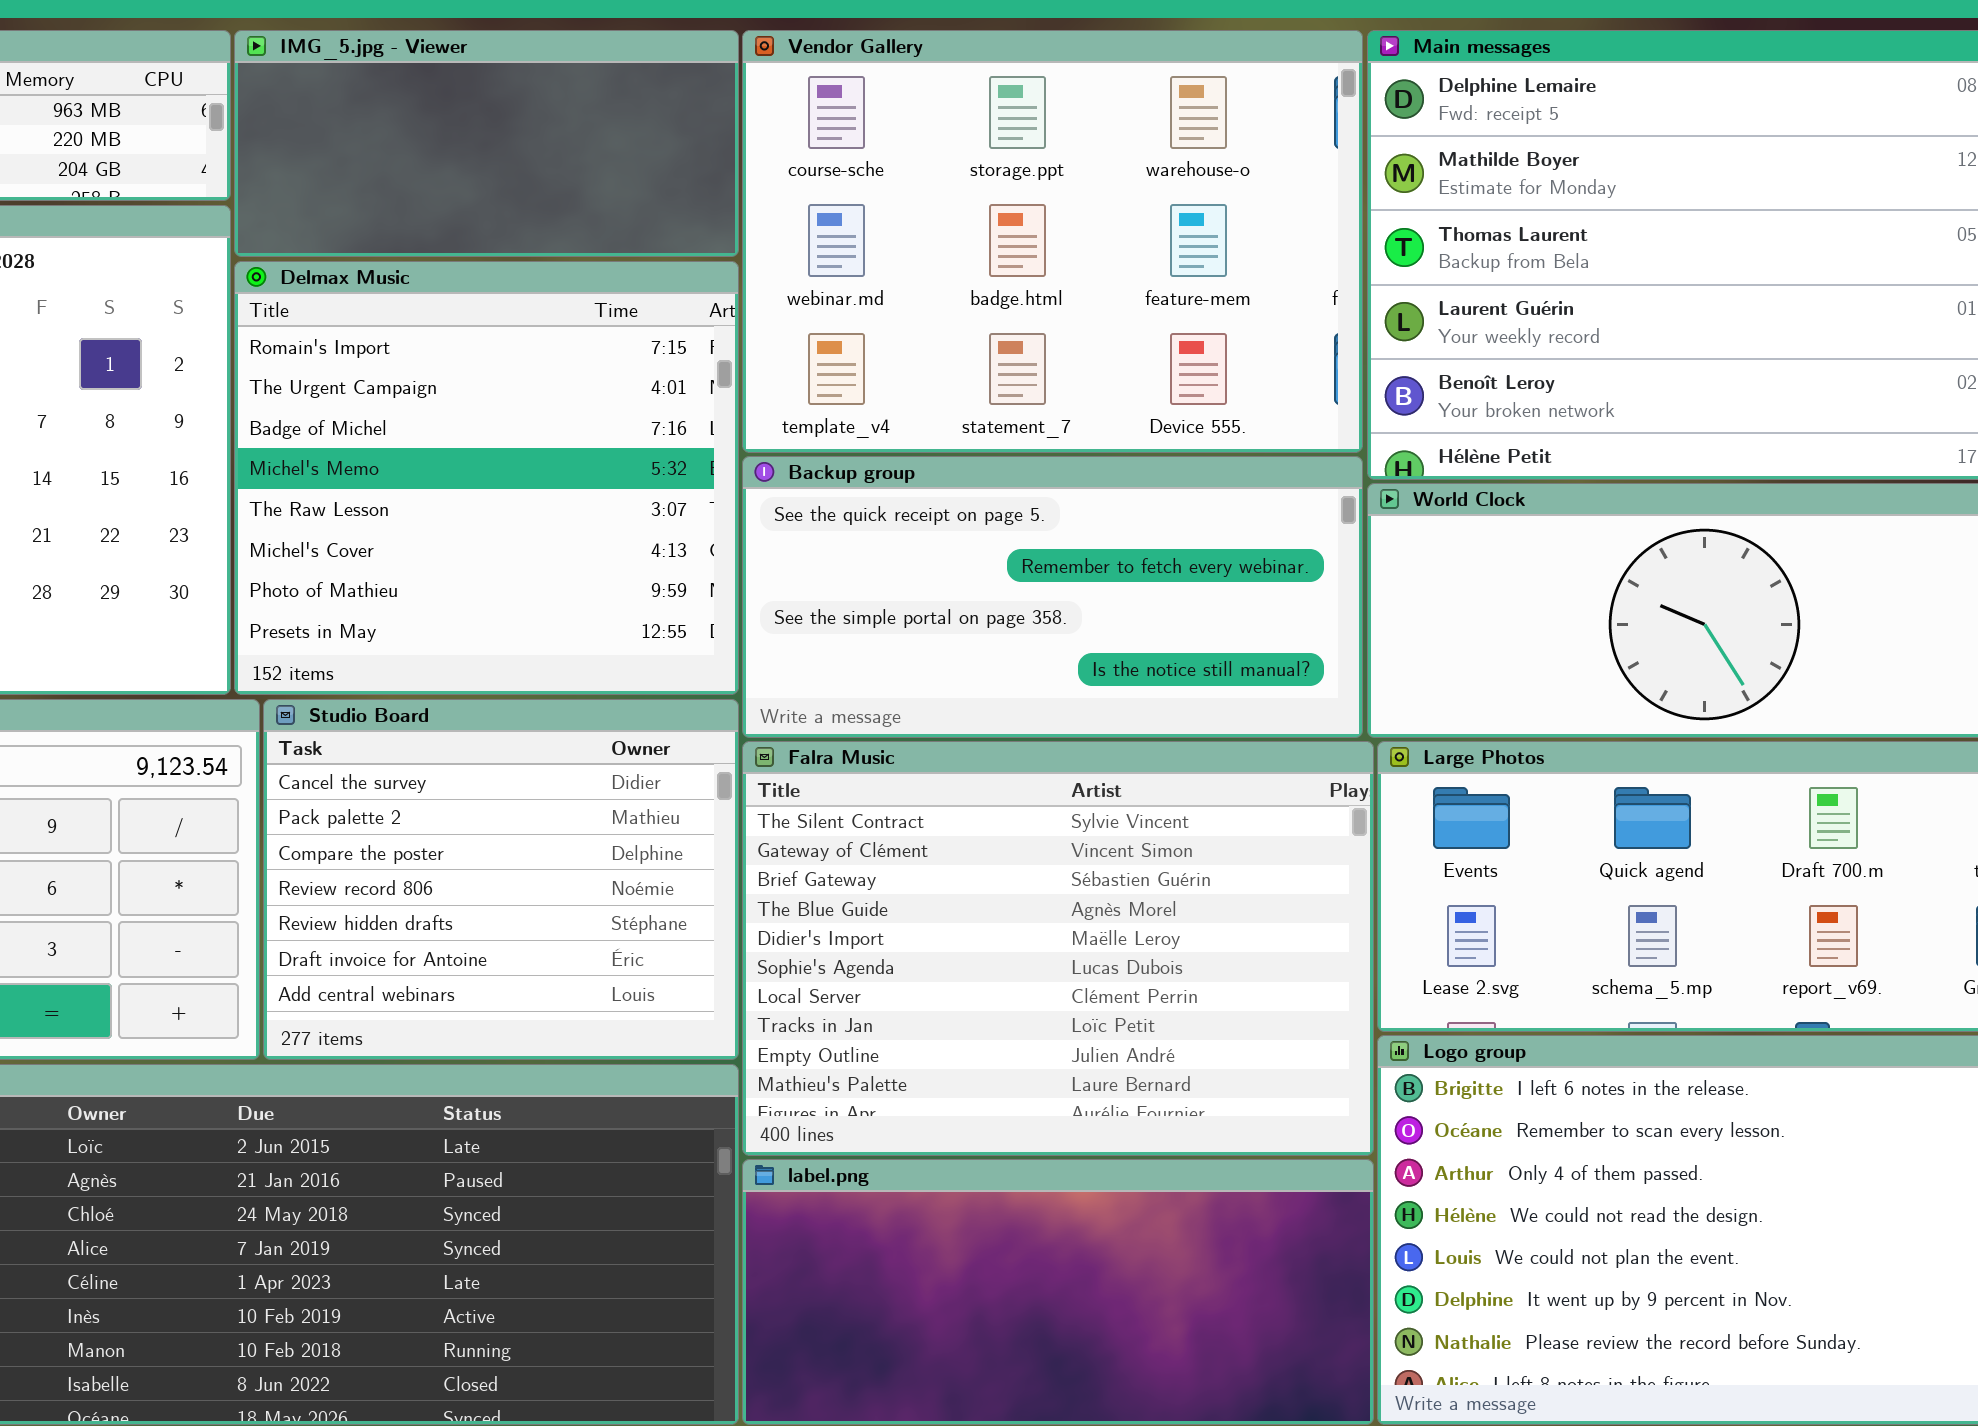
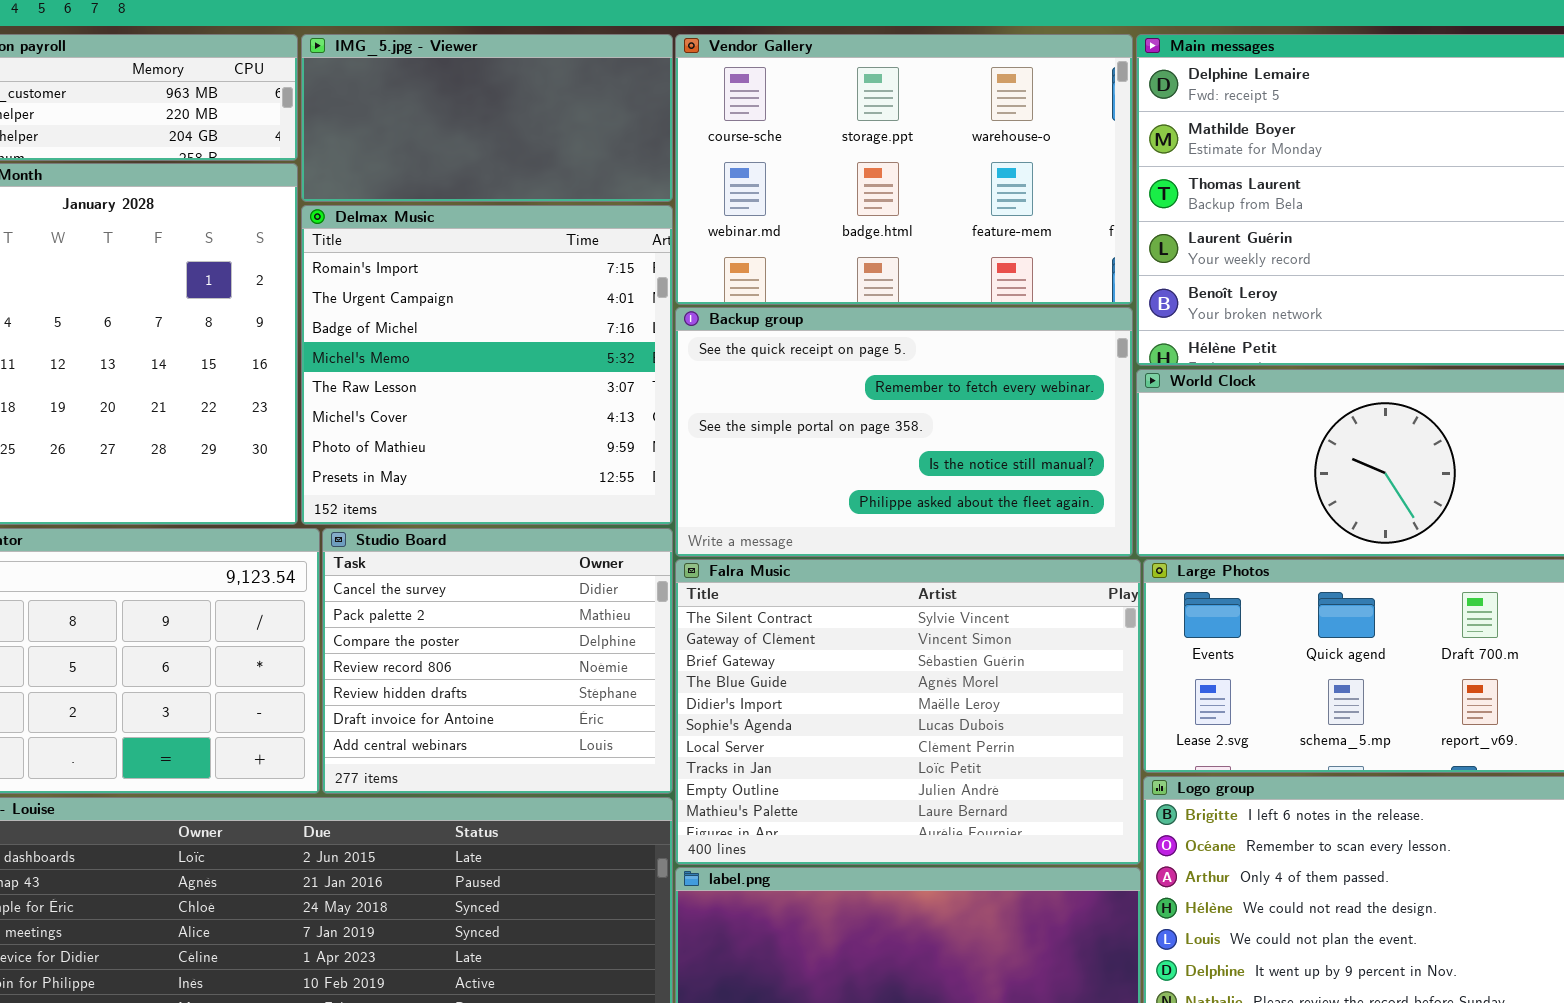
Vendor Gallery: [742,30,1363,453] -> [675,34,1133,305], resized
Backup group: [742,456,1363,738] -> [675,307,1133,557], resized

